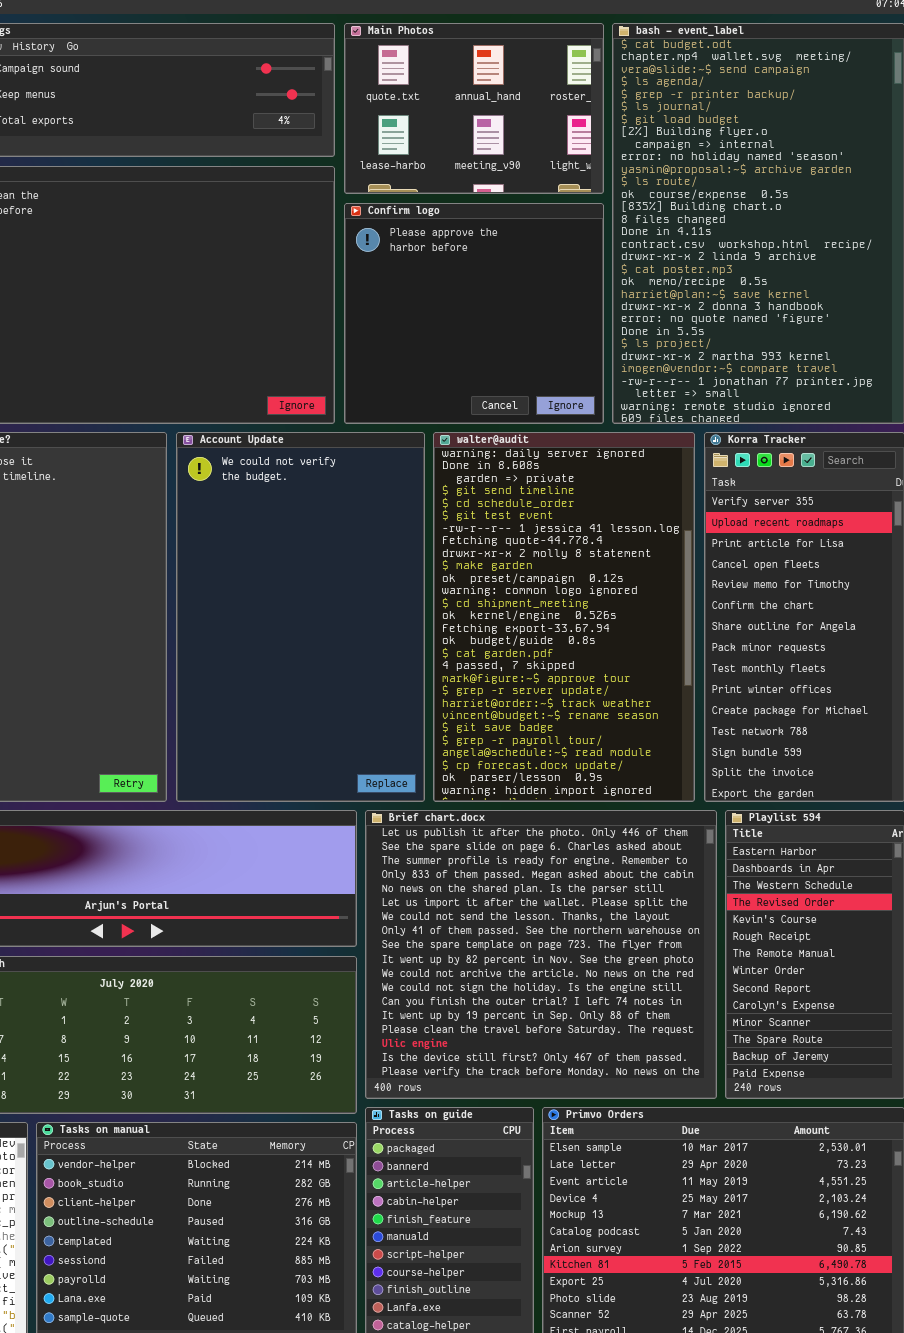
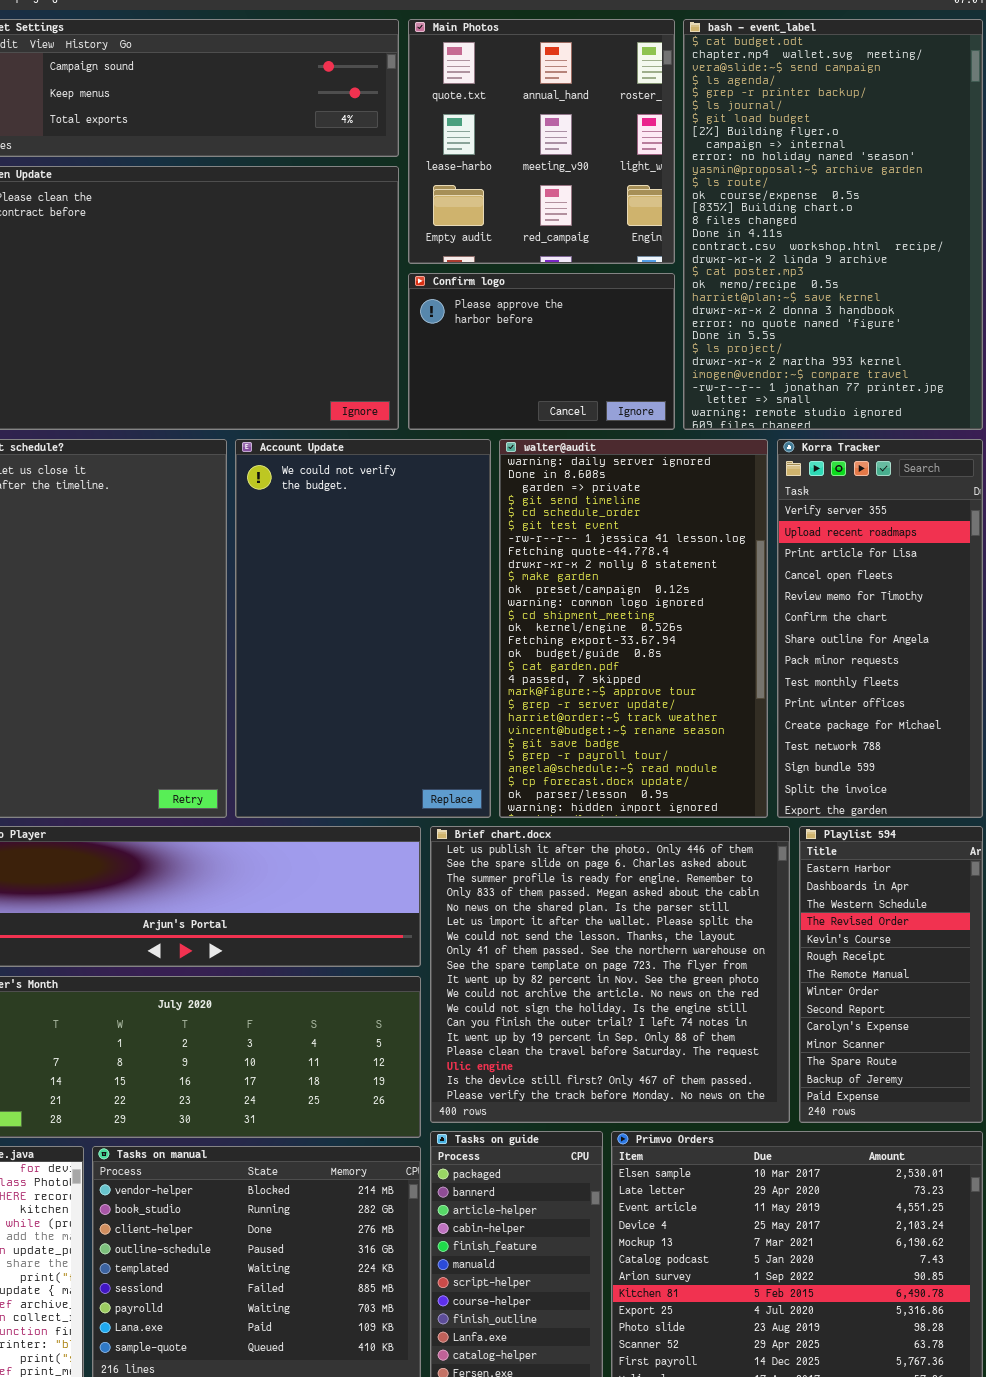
Main Photos: [344,23,604,194] -> [408,19,675,264], resized
Confirm logo: [344,203,604,424] -> [408,273,675,430], resized

